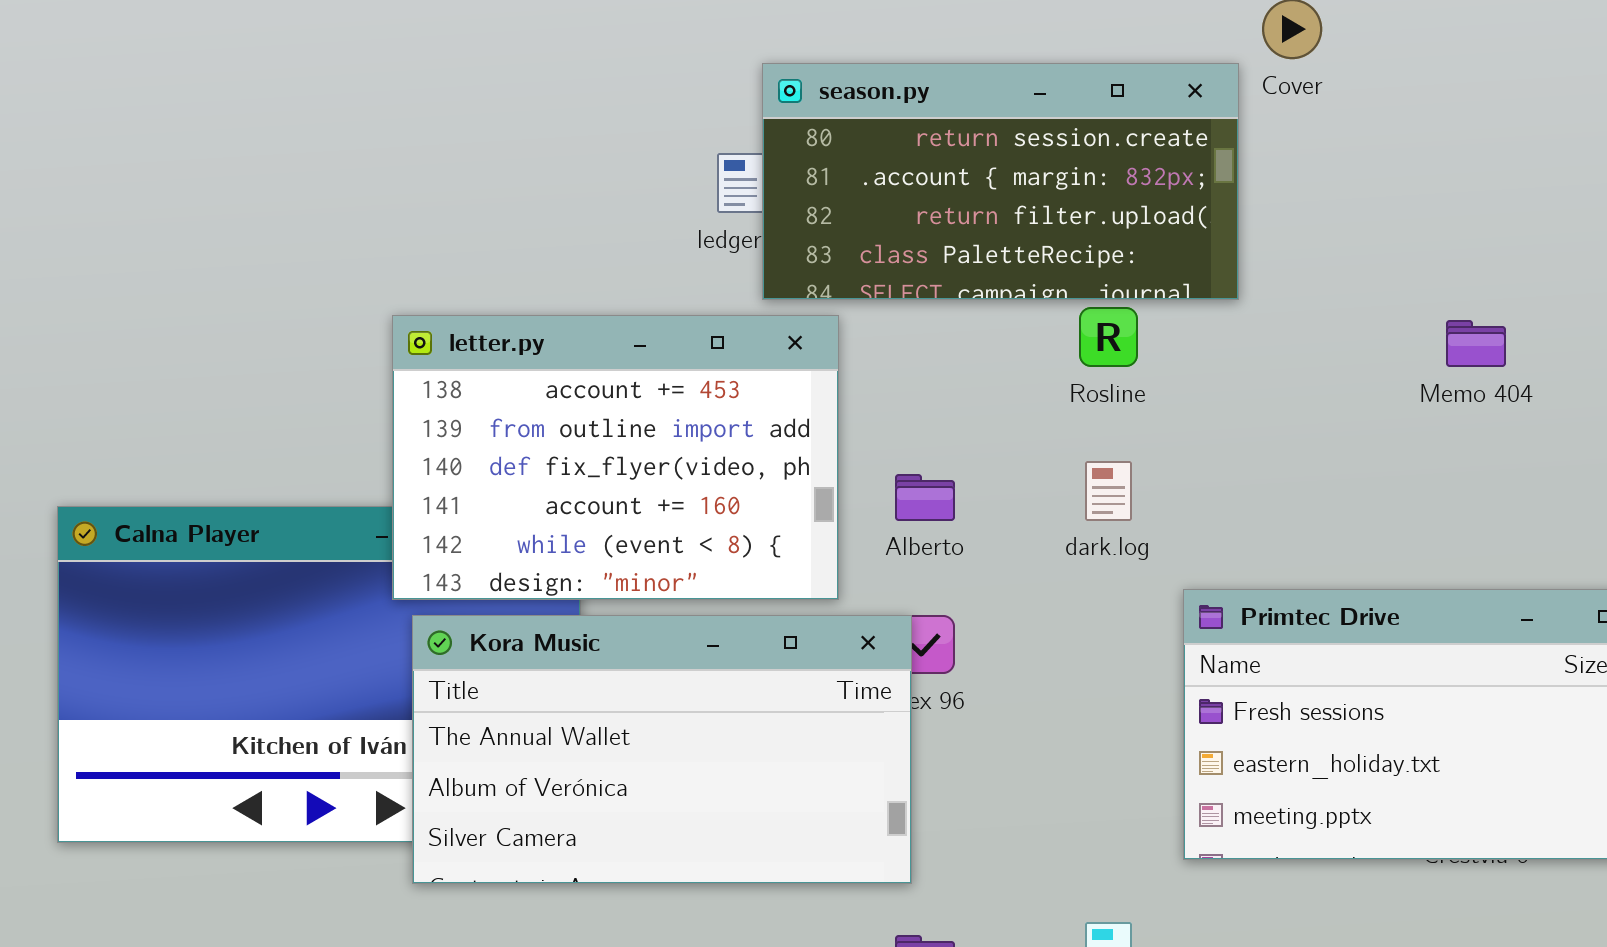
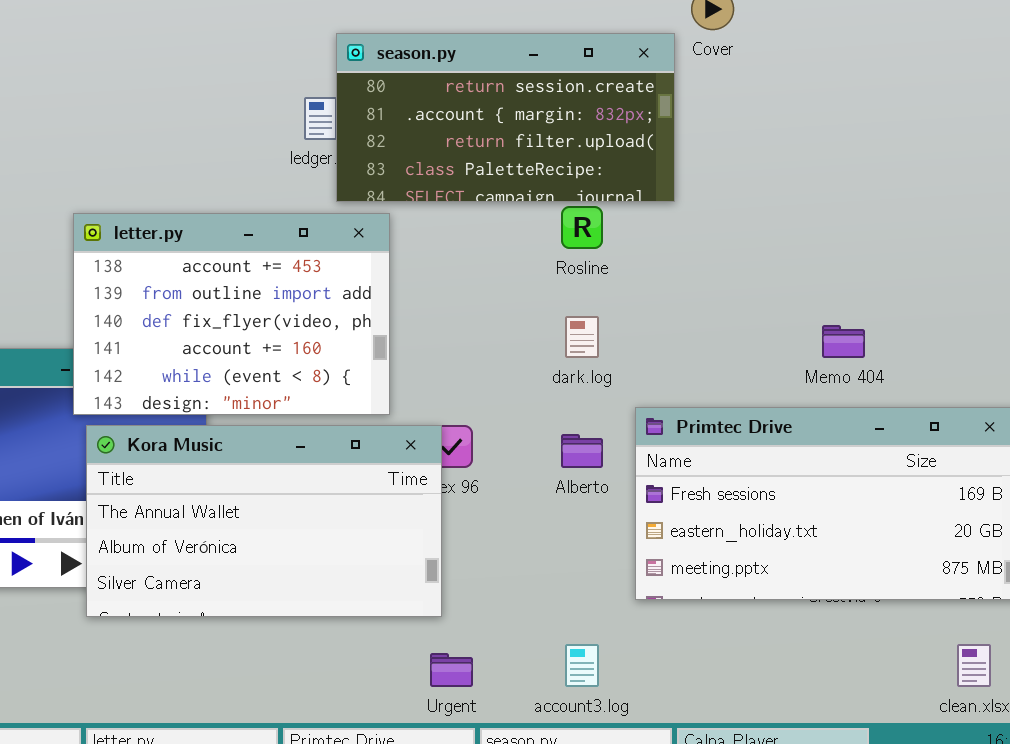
Memo 404: [1446,320,1506,367] -> [822,325,865,358], moved
Alberto: [895,474,955,521] -> [561,434,603,468], moved

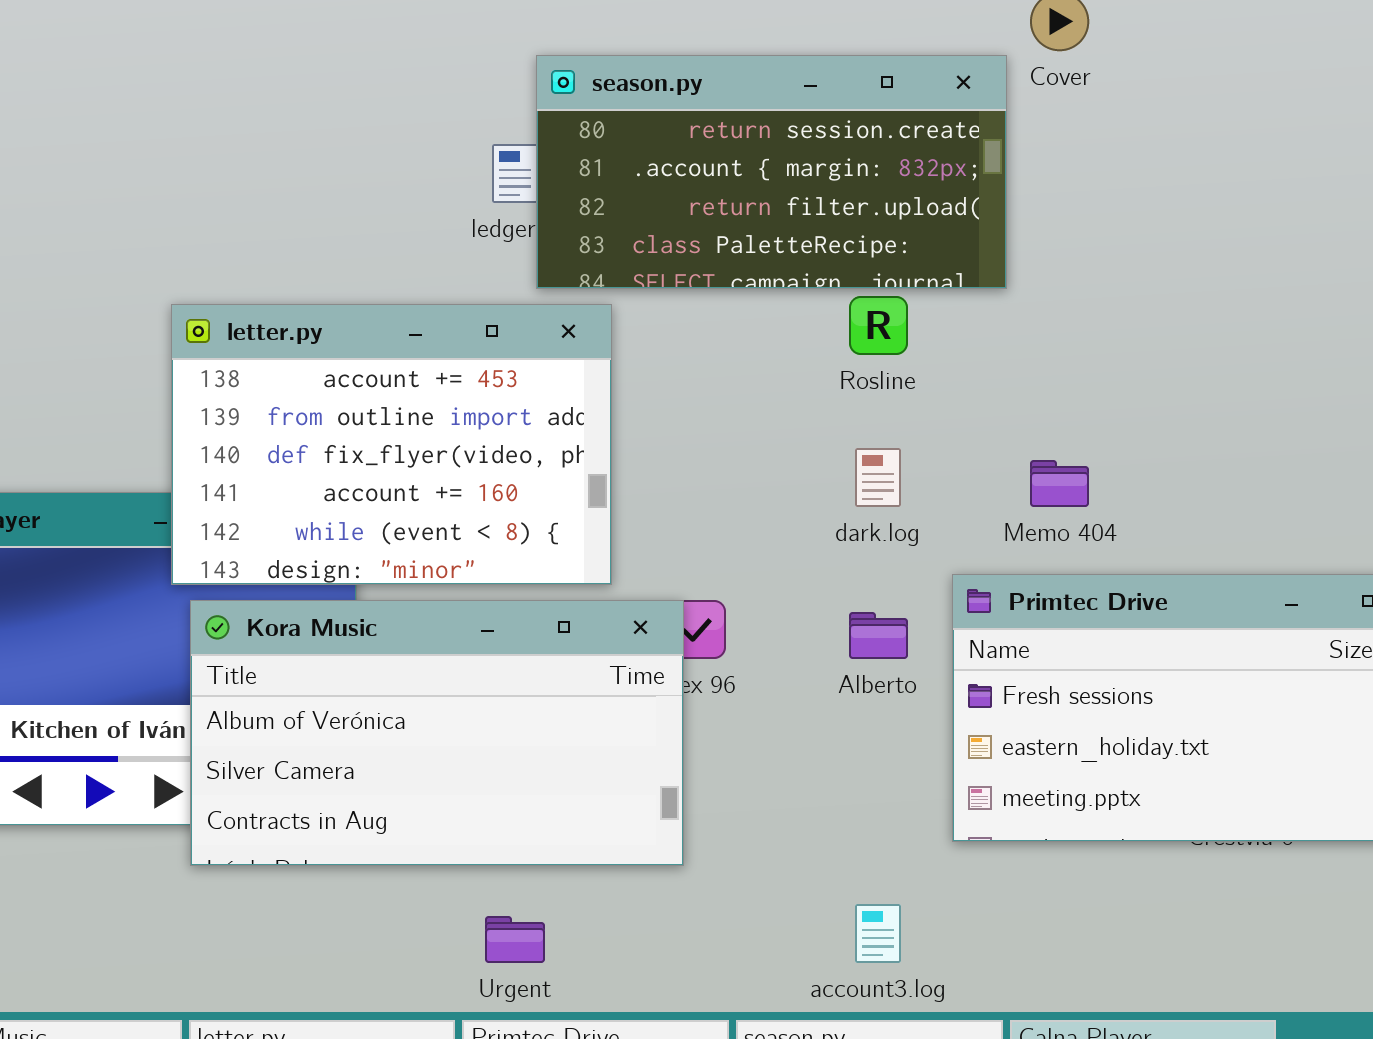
Memo 404: [822,325,865,358] -> [1030,460,1089,507], moved
Kora Music: [86,425,442,617] -> [190,600,684,866], scrolled down 1 row
Urgent: [430,653,473,687] -> [485,916,545,963], moved

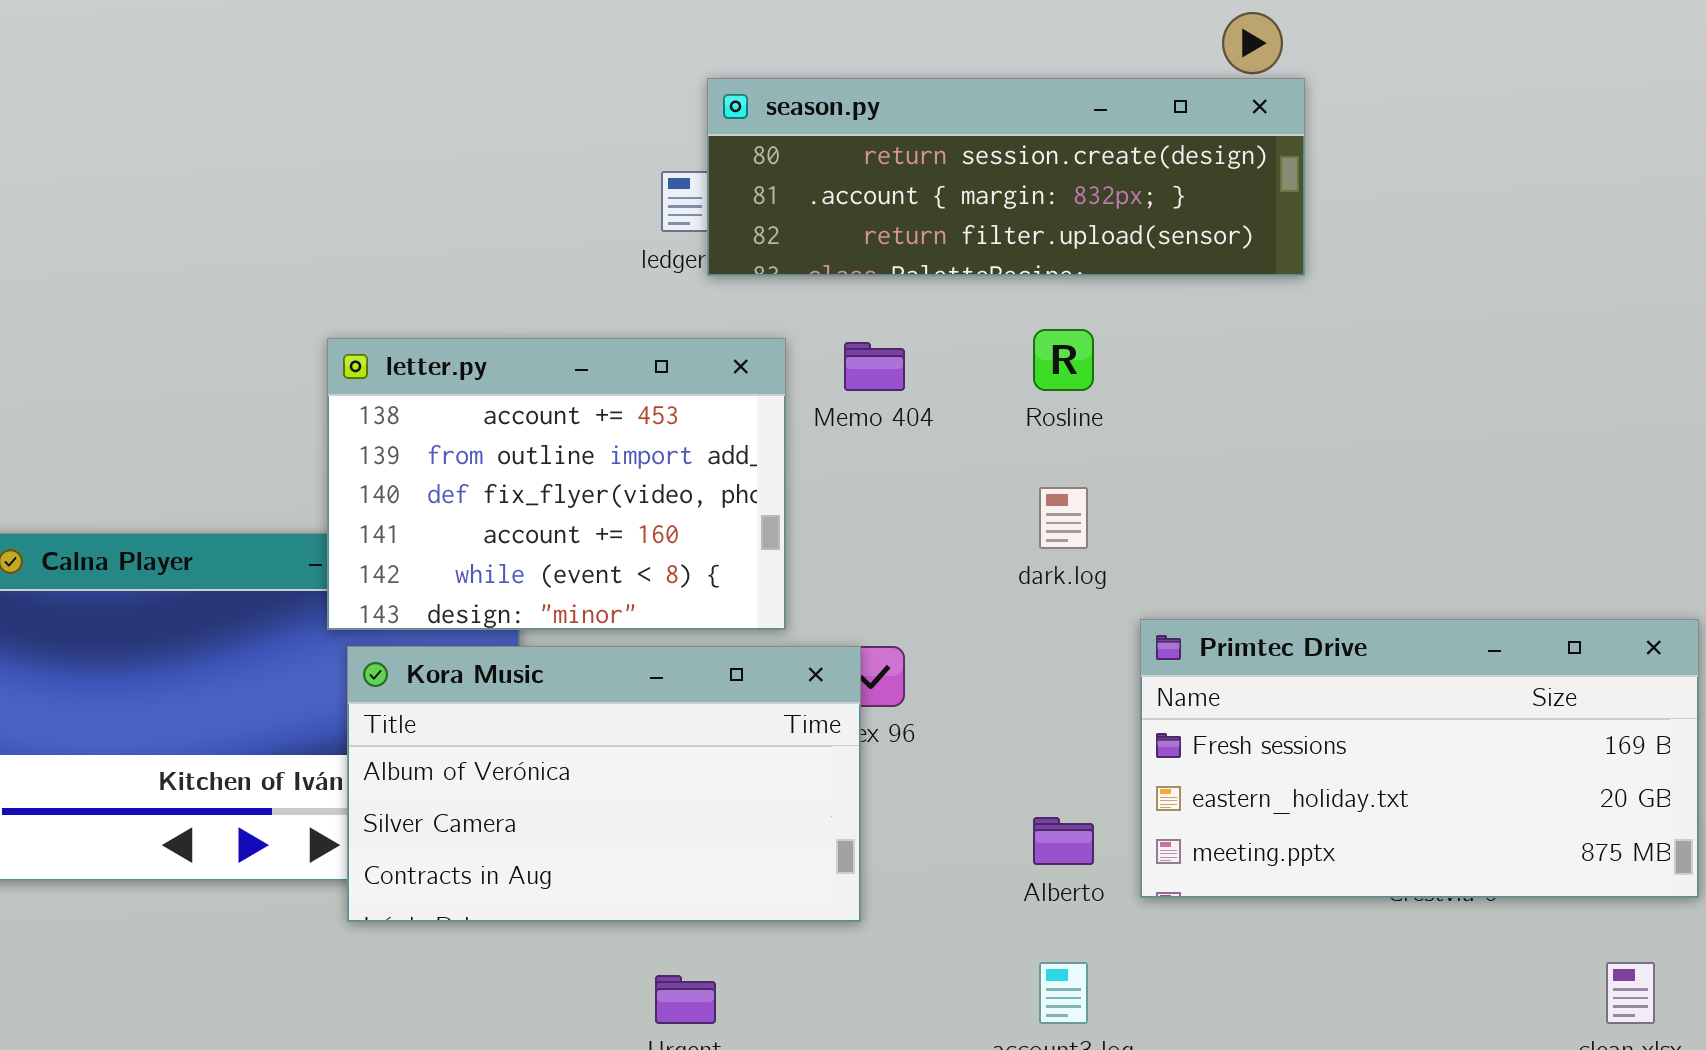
season.py: [536,55,1007,289] -> [707,78,1305,276], resized
Memo 404: [1030,460,1089,507] -> [844,342,905,391], moved
Alberto: [849,612,908,659] -> [1033,817,1094,865], moved

